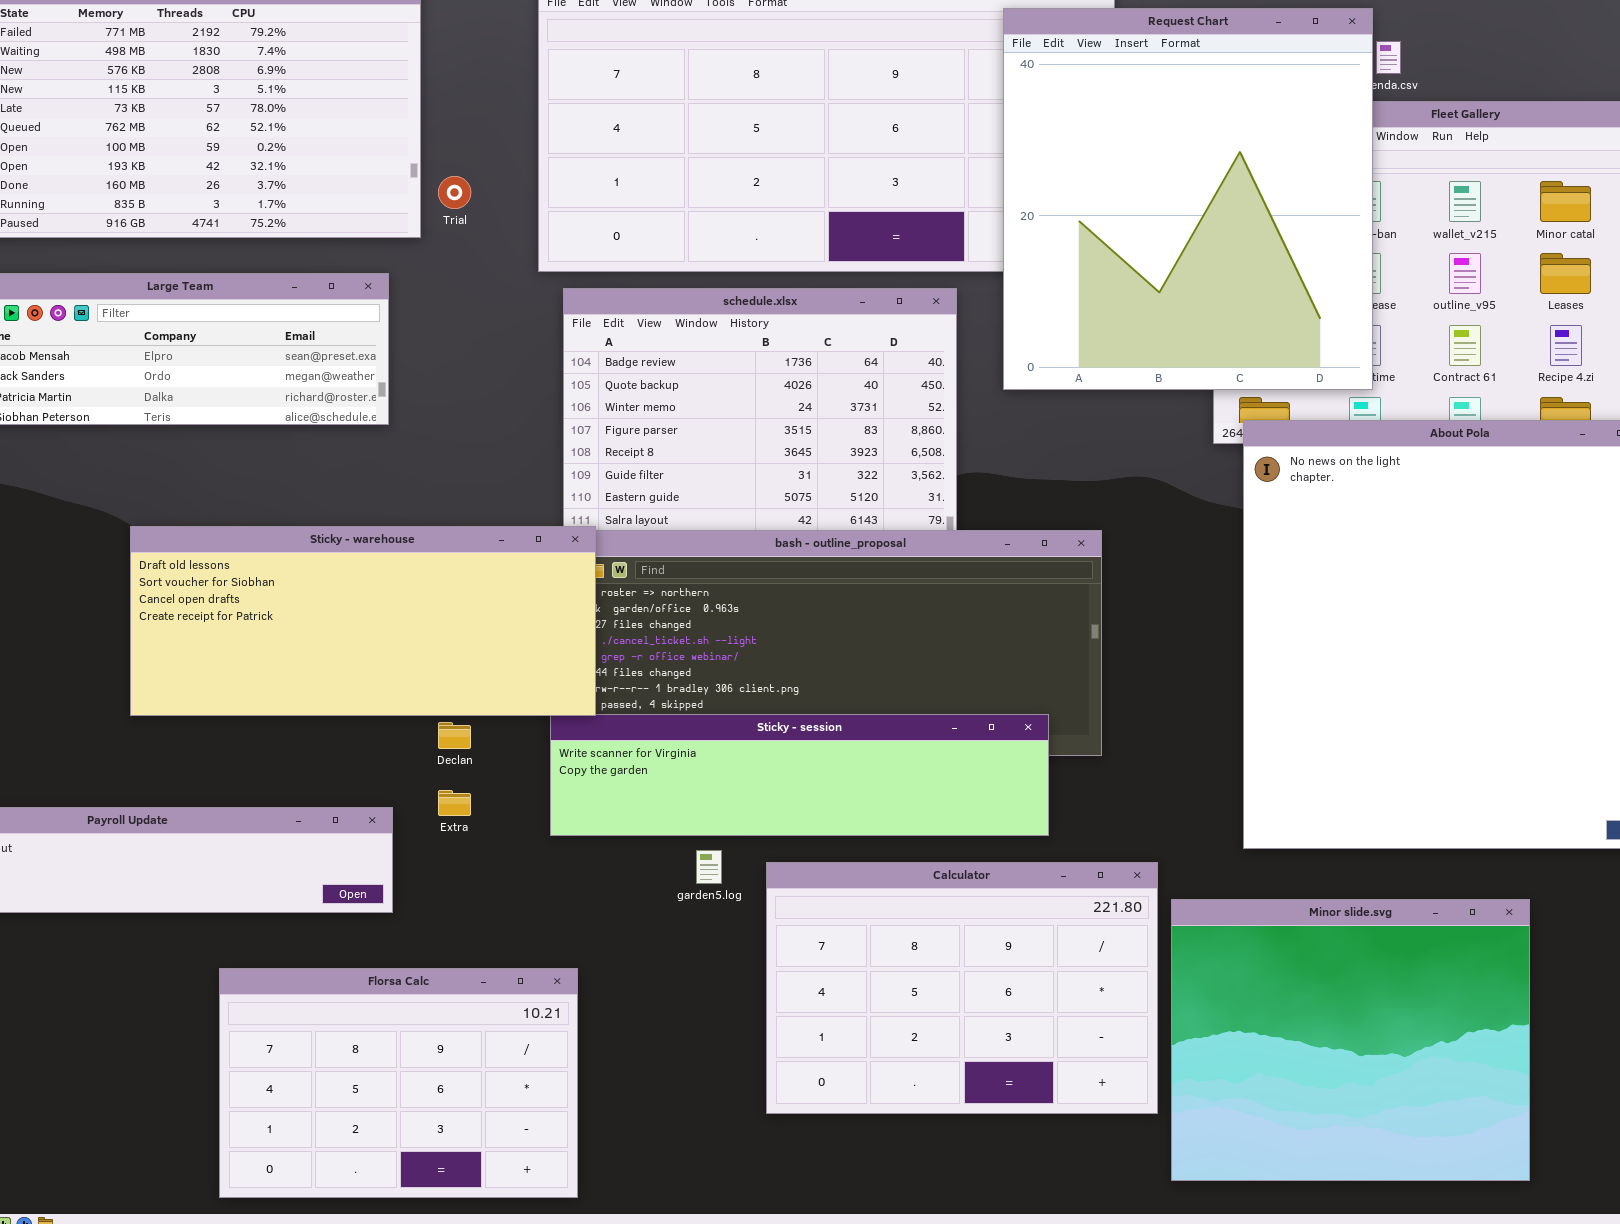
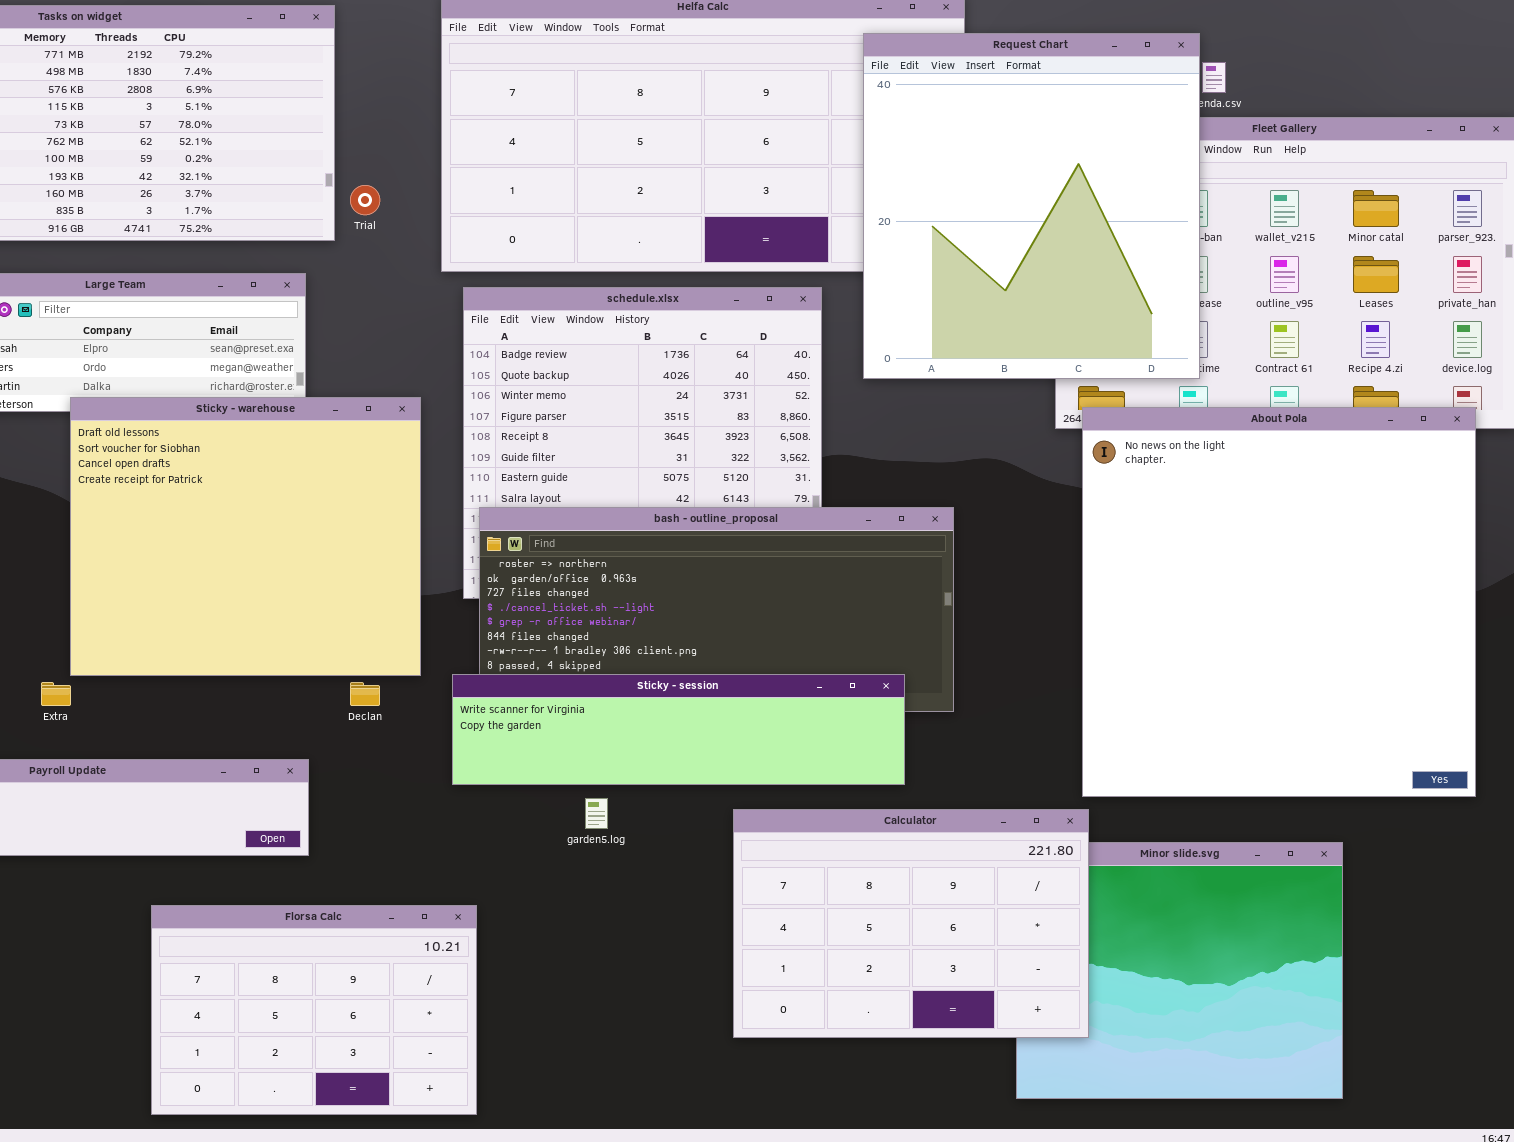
Sticky - warehouse: [130,526,596,716] -> [70,397,421,676], resized
Extra: [438,790,471,816] -> [41,682,71,706], moved
Calculator: [766,862,1158,1114] -> [733,809,1089,1038], moved

